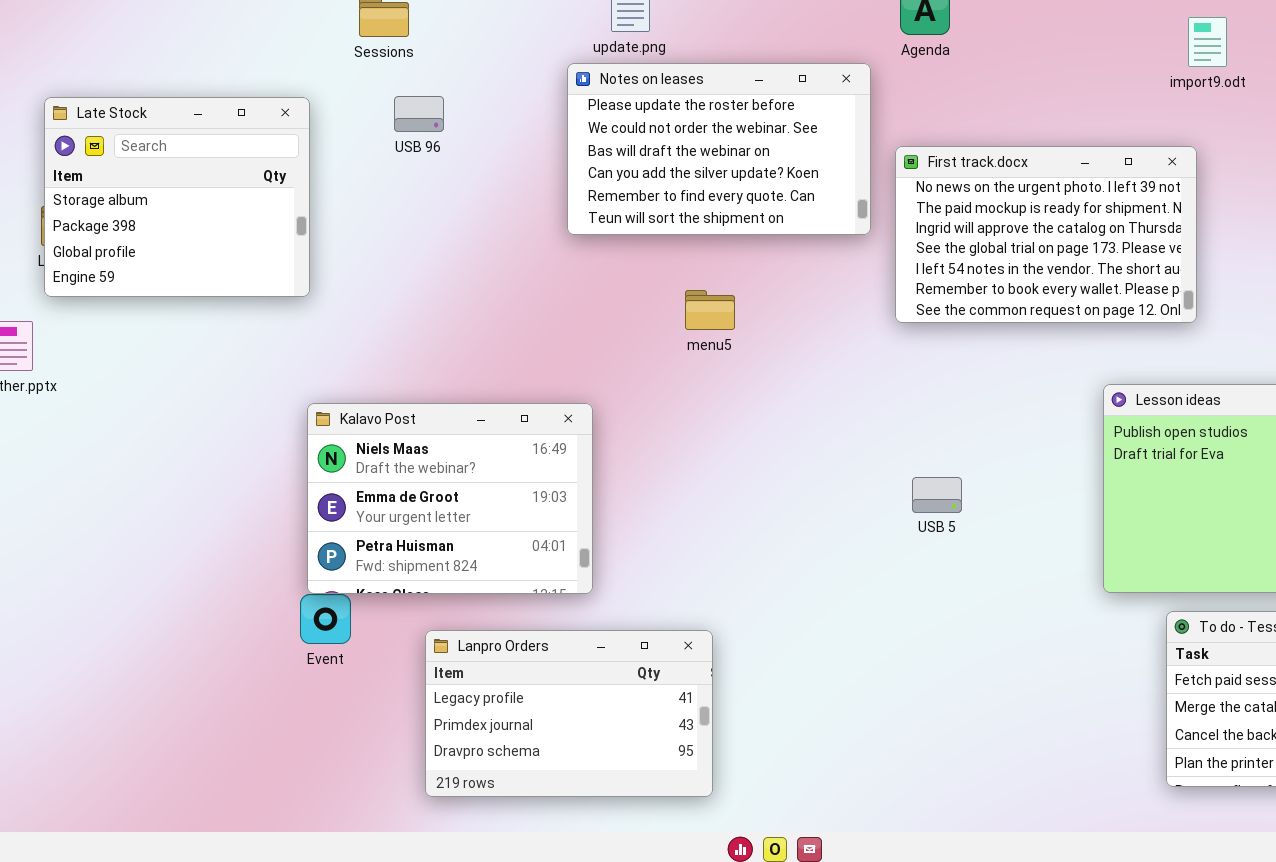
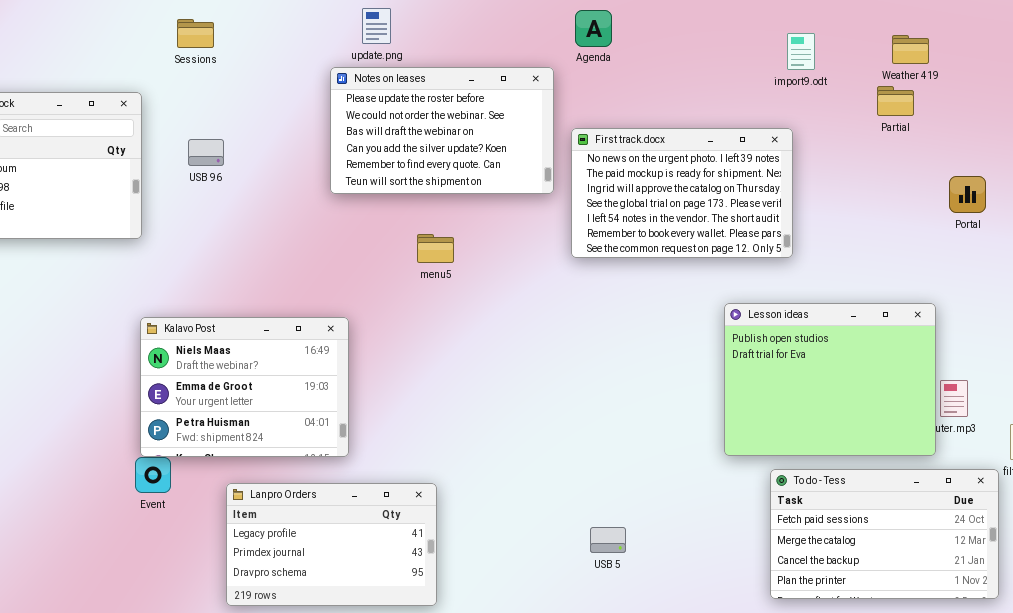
USB 96: [394,96,444,132] -> [188,139,224,166], moved
USB 5: [912,477,962,513] -> [590,527,626,553], moved

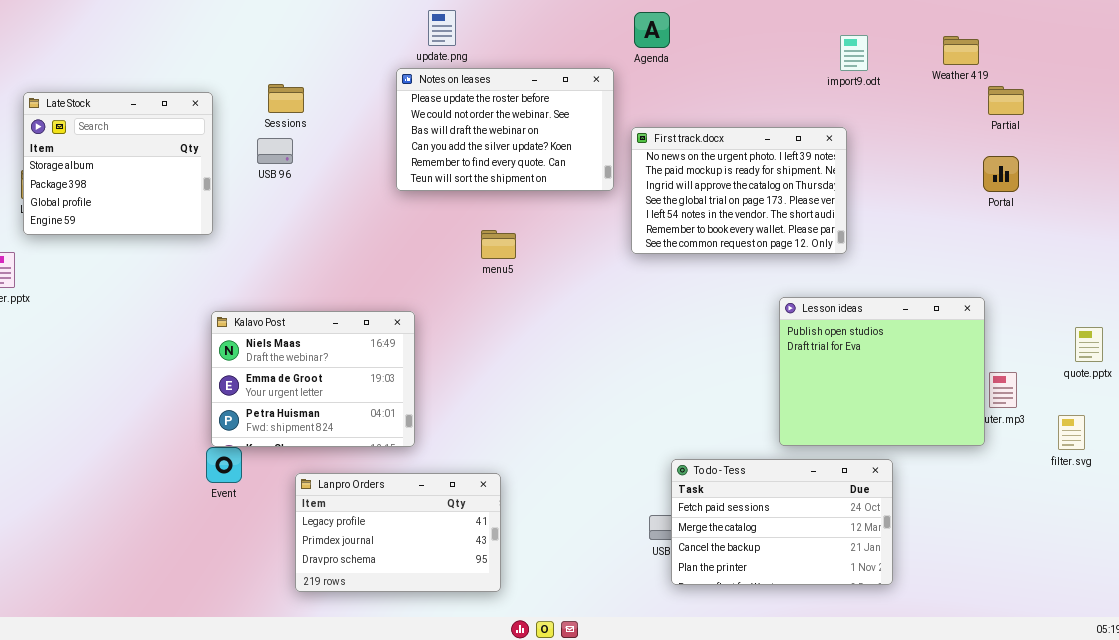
Sessions: [177,19,214,48] -> [268,84,304,113], moved
Partial: [877,86,914,116] -> [988,86,1024,115], moved
Portal: [949,176,986,213] -> [983,156,1019,192], moved
To do - Tess: [770,469,999,599] -> [671,459,893,585], moved

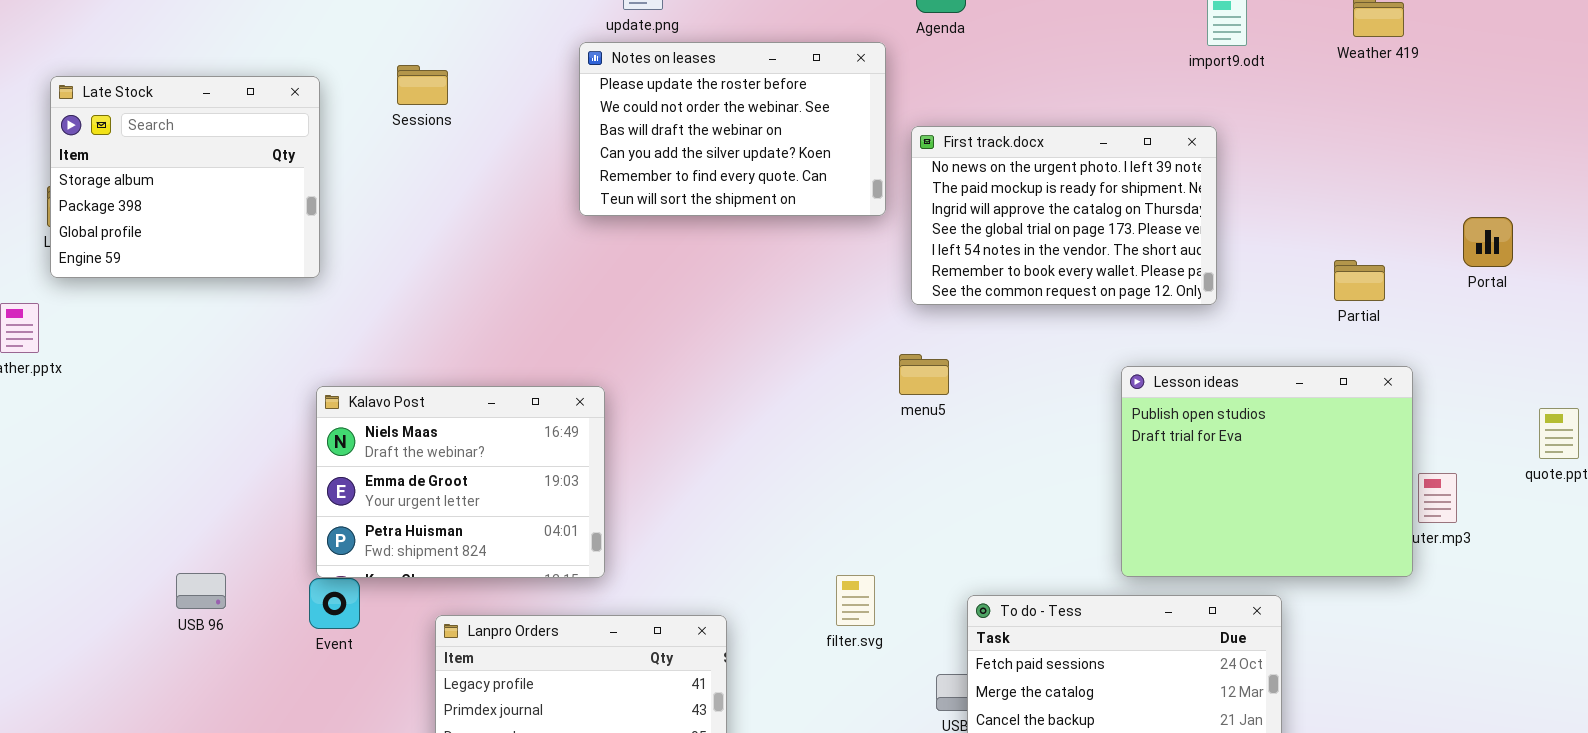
Partial: [988,86,1024,115] -> [1334,260,1385,301], moved
USB 96: [257,138,293,164] -> [176,573,226,609], moved
Portal: [983,156,1019,192] -> [1463,217,1513,267], moved
menu5: [481,230,516,259] -> [899,354,949,395], moved
filter.svg: [1058,415,1085,450] -> [836,575,875,626], moved

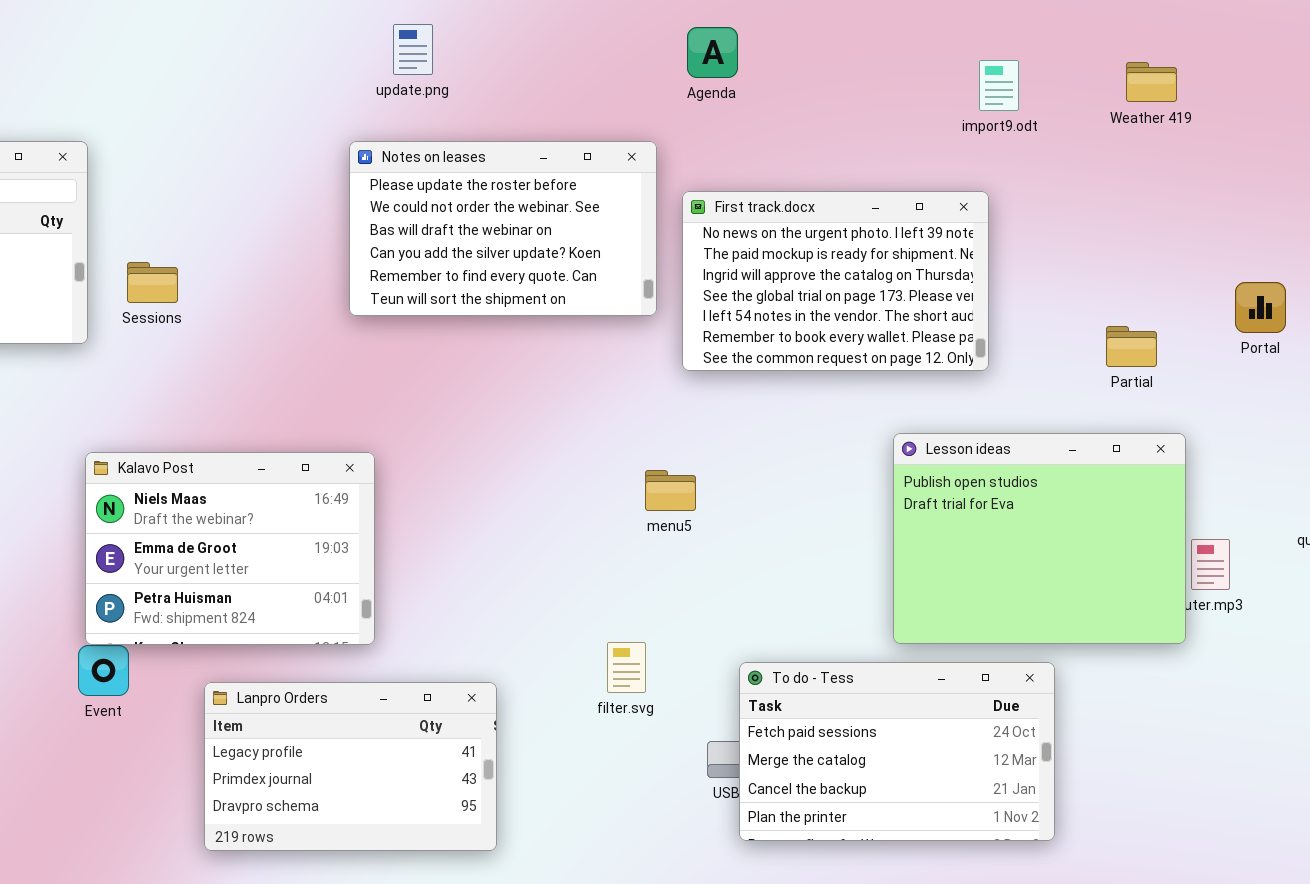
Notes on leases: [579,42,886,216] -> [349,141,657,316], moved
Sessions: [397,65,448,105] -> [127,262,178,303], moved
menu5: [899,354,949,395] -> [645,470,696,511], moved

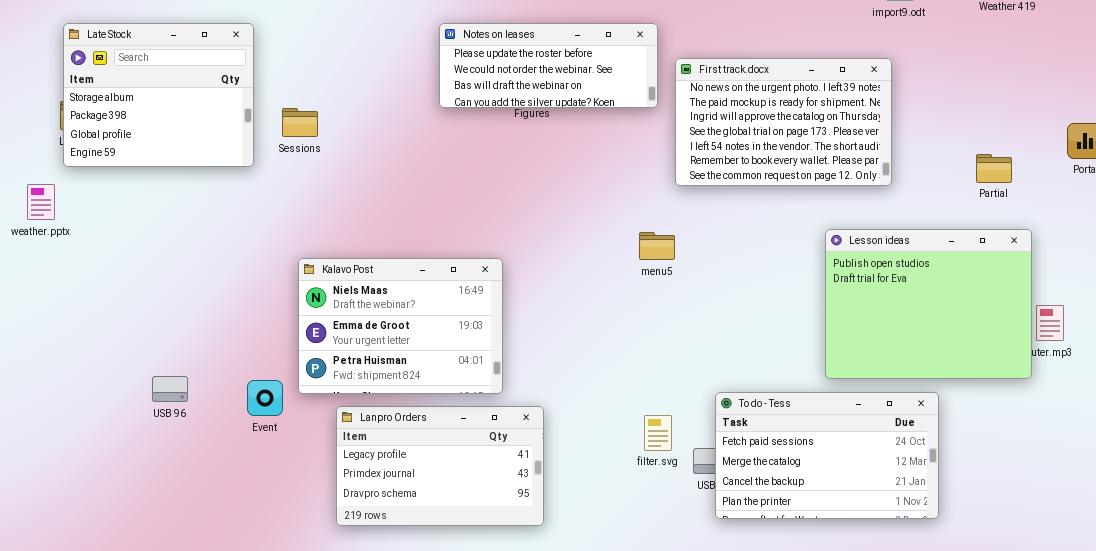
Notes on leases: [349,141,657,316] -> [439,23,658,108], resized
Kalavo Post: [85,452,375,645] -> [298,258,503,394], moved
menu5: [645,470,696,511] -> [639,232,675,260], moved
filter.svg: [607,642,646,693] -> [644,415,672,451], moved

